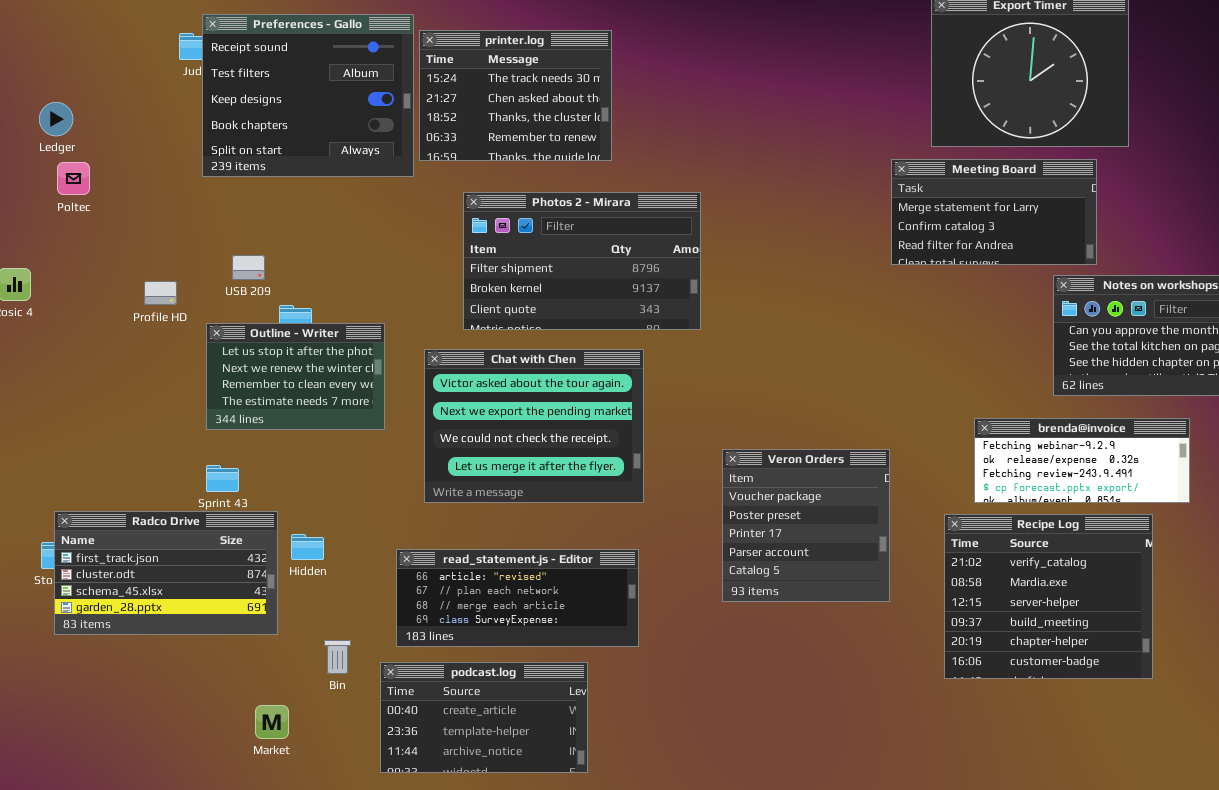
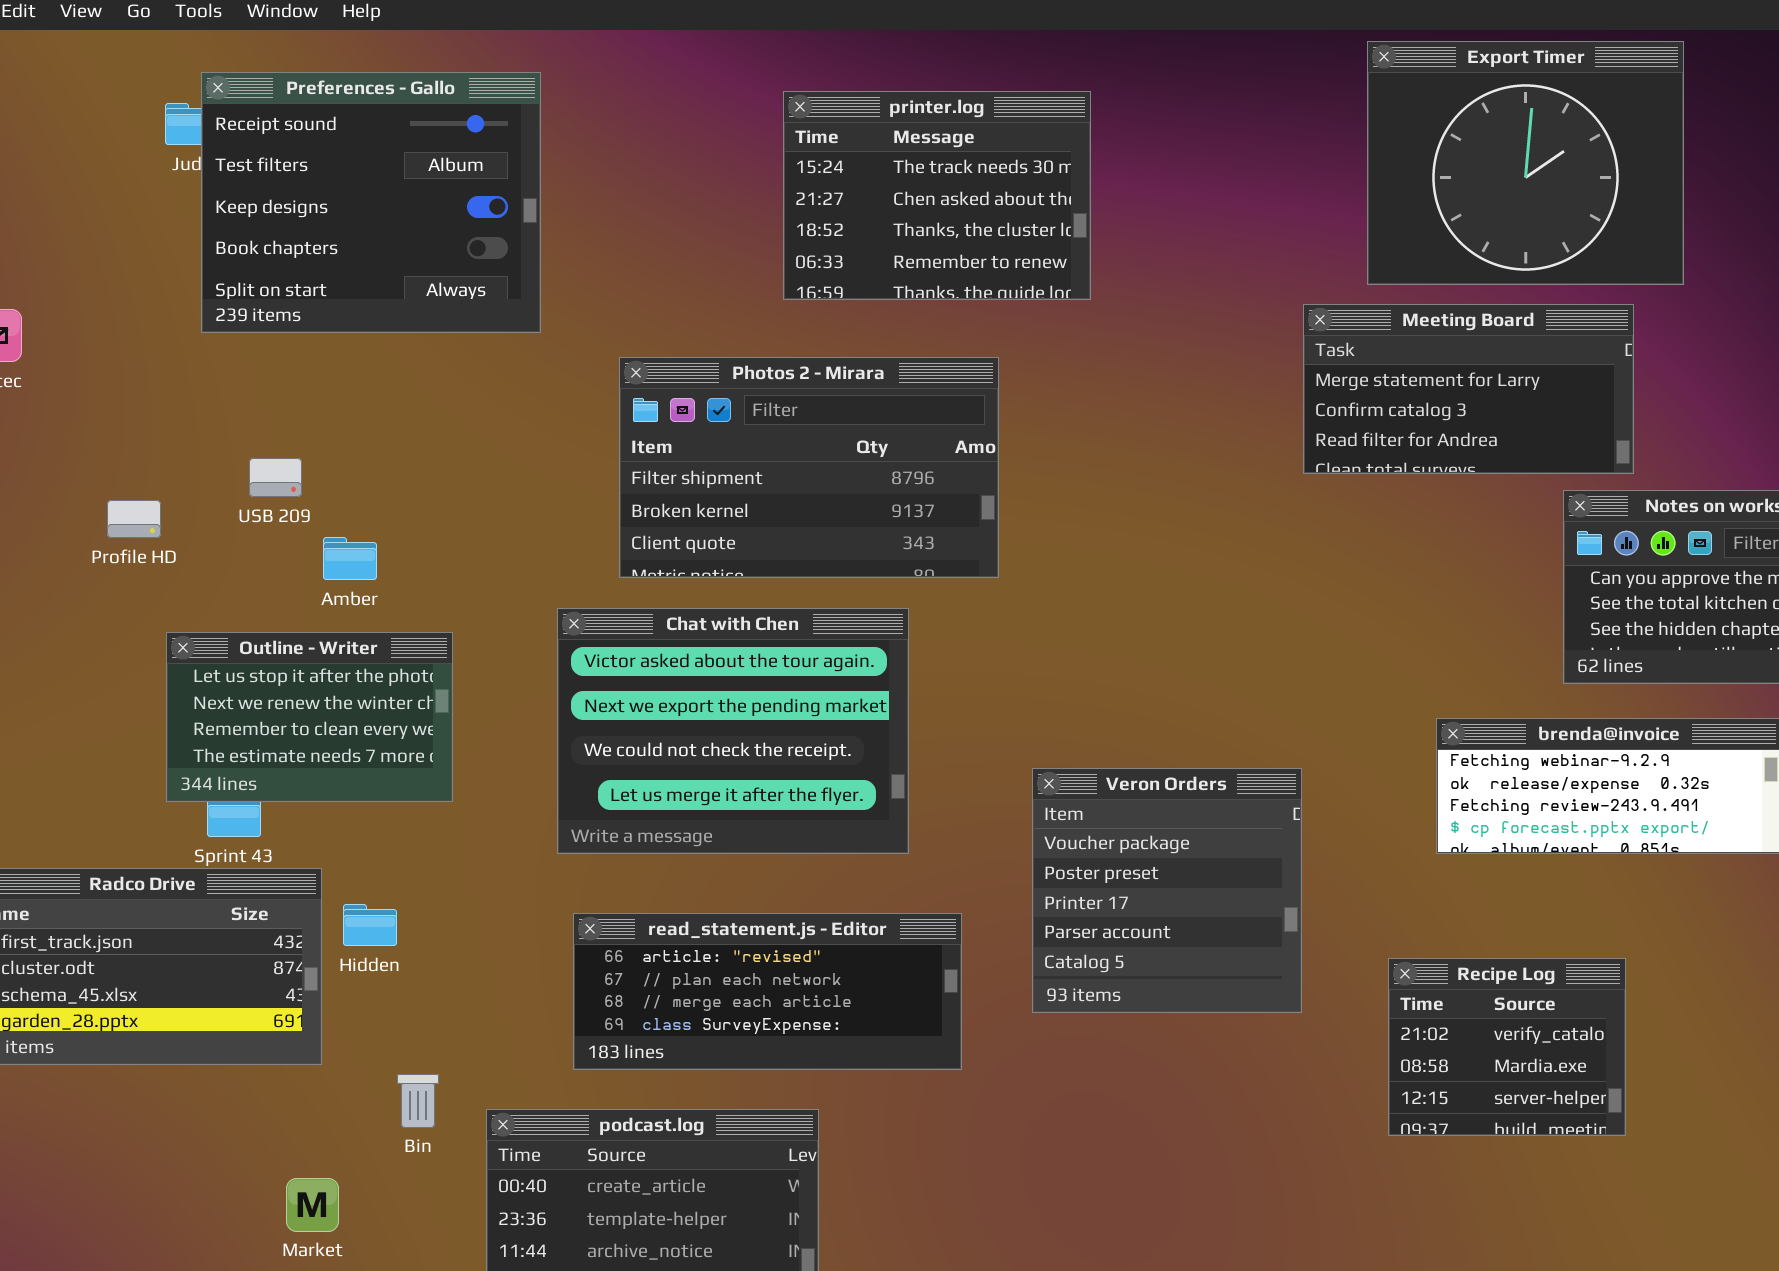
printer.log: [419,30,612,161] -> [783,91,1091,300], moved
Outline - Writer: [206,323,385,430] -> [166,632,453,802], moved
Recipe Log: [944,514,1153,679] -> [1388,958,1626,1136], resized
read_statement.js - Editor: [396,549,639,647] -> [573,913,962,1070], moved

